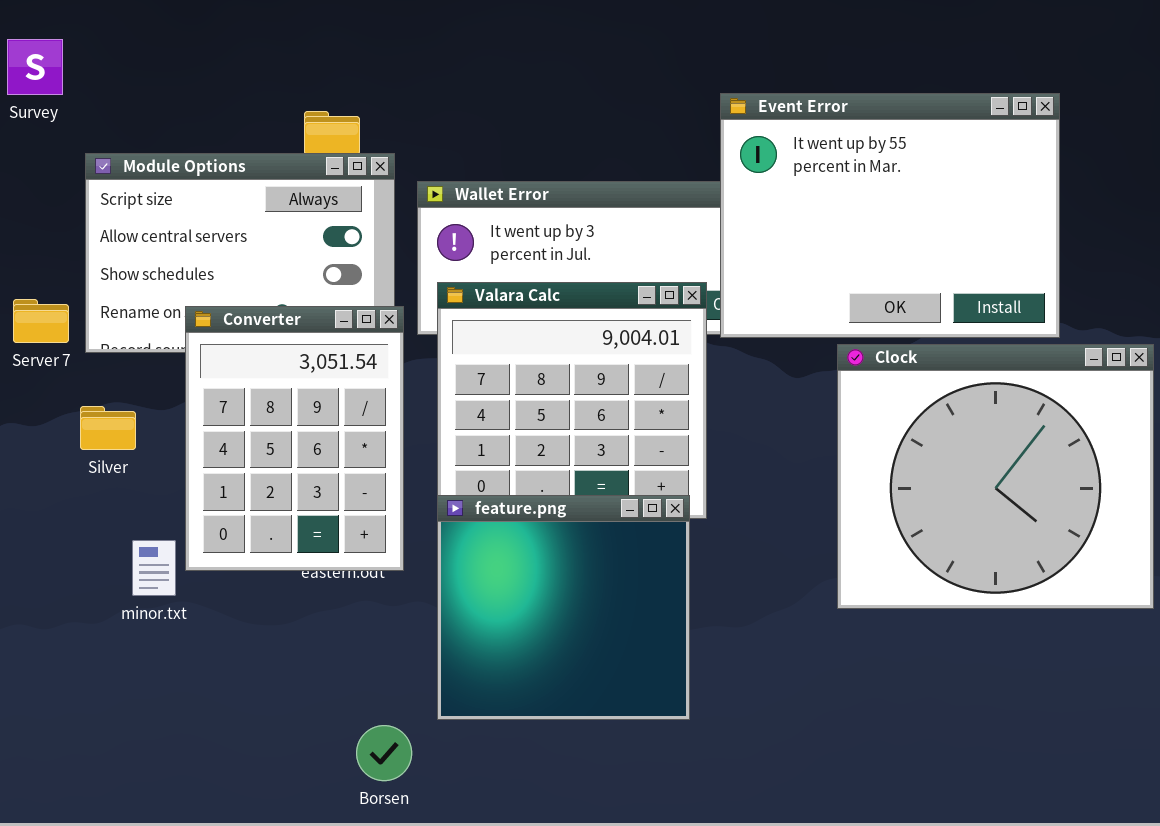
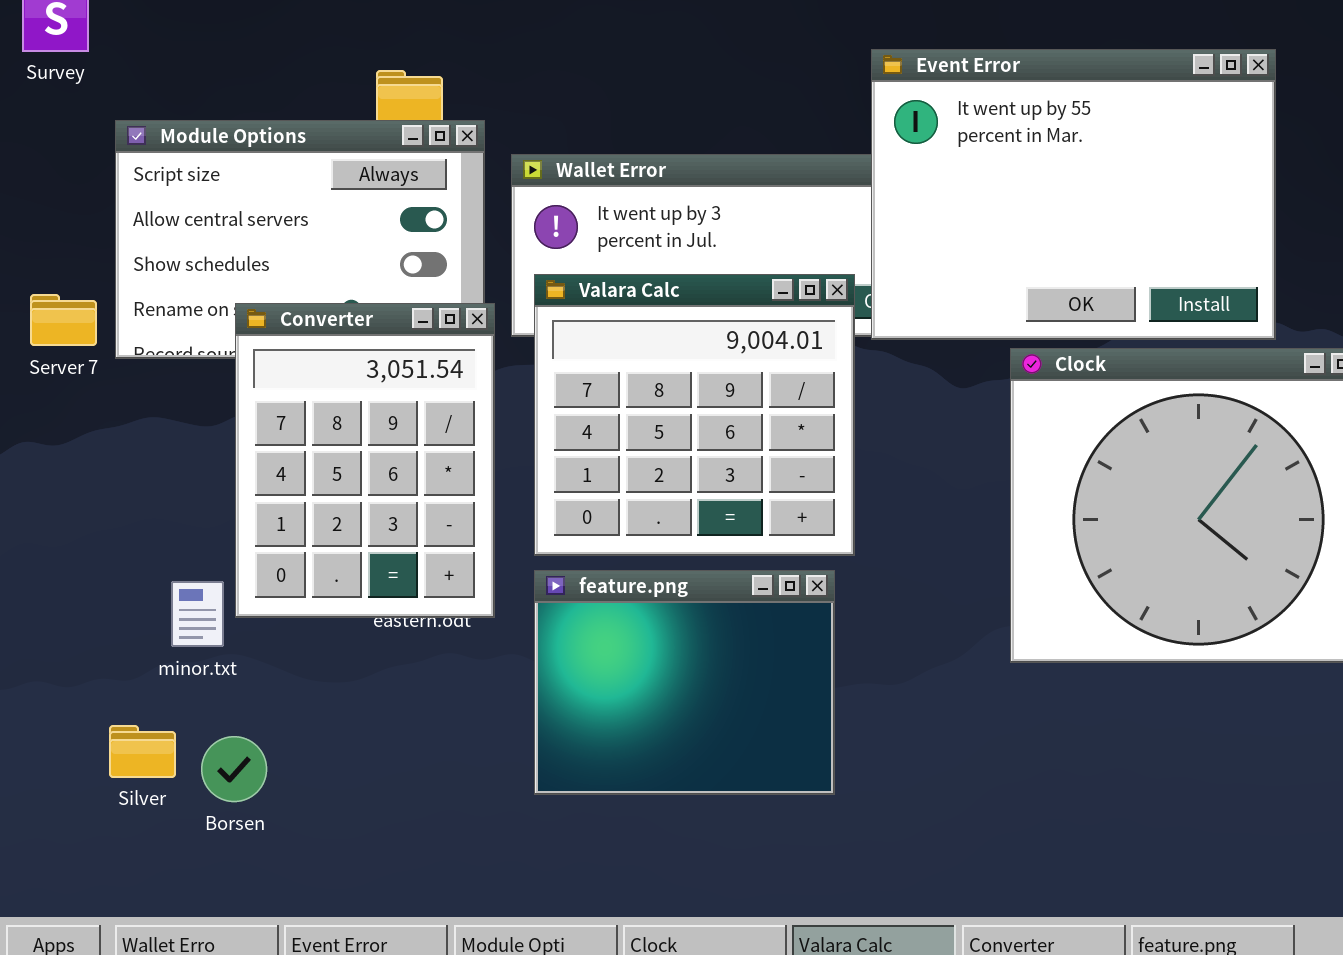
Silver: [80,406,136,450] -> [109,725,176,778], moved
feature.png: [437,495,690,720] -> [534,570,835,795], resized
Borsen: [356,725,412,781] -> [201,736,267,802], moved

